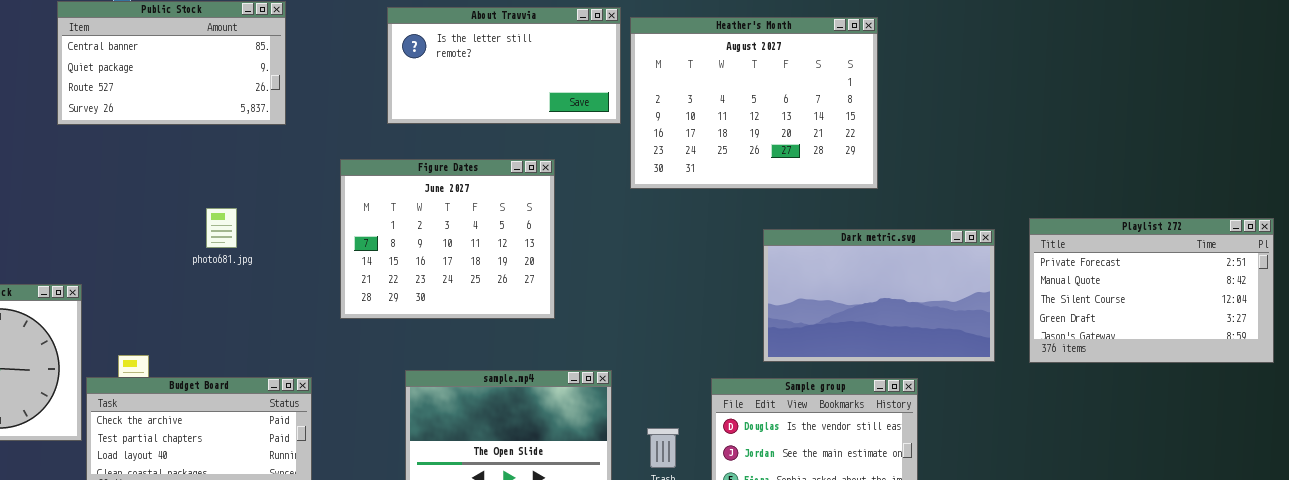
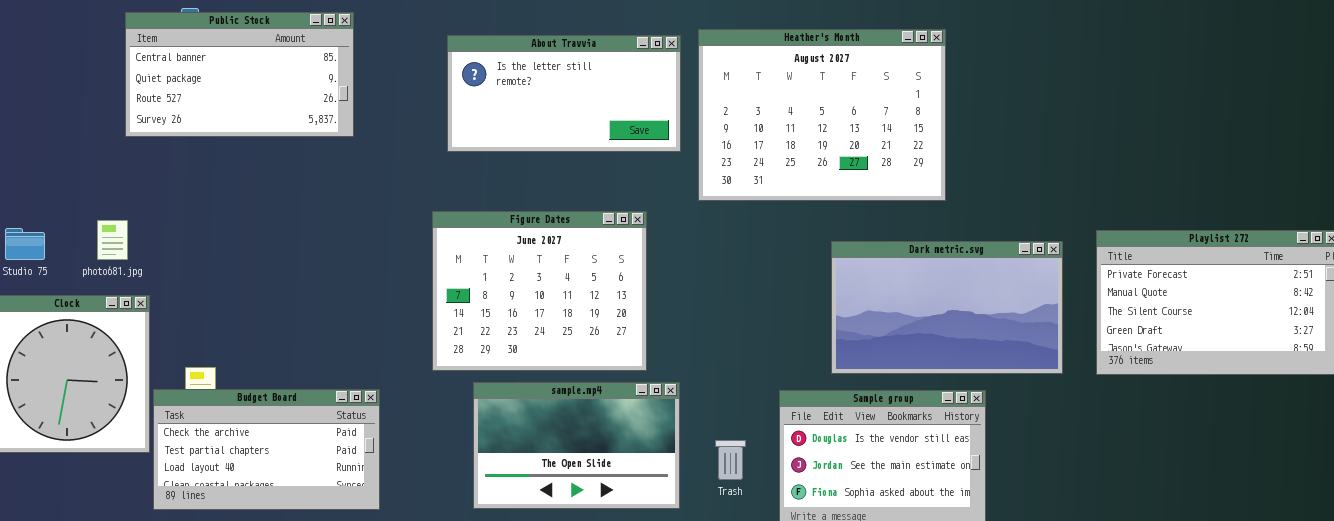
About Travvia: [387,7,621,124] -> [447,35,681,152], moved
Figure Dates: [340,159,555,319] -> [432,211,647,371], moved
photo681.jpg: [206,208,237,248] -> [97,220,128,260], moved

